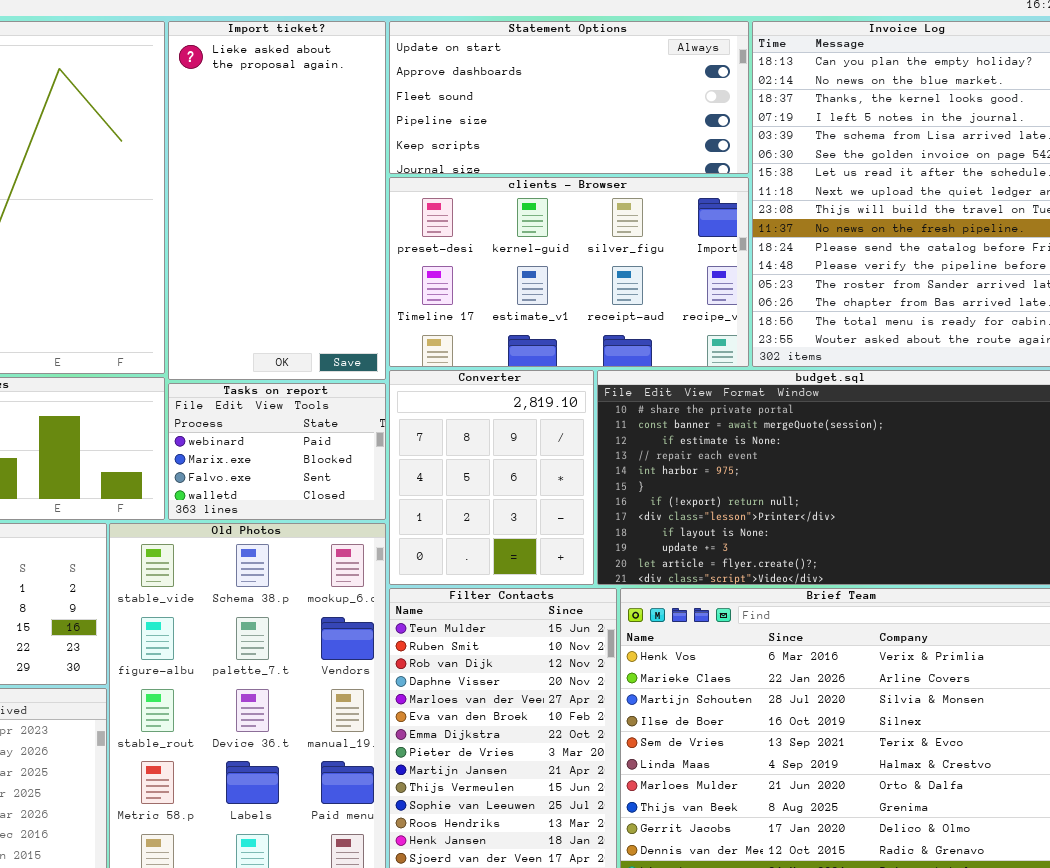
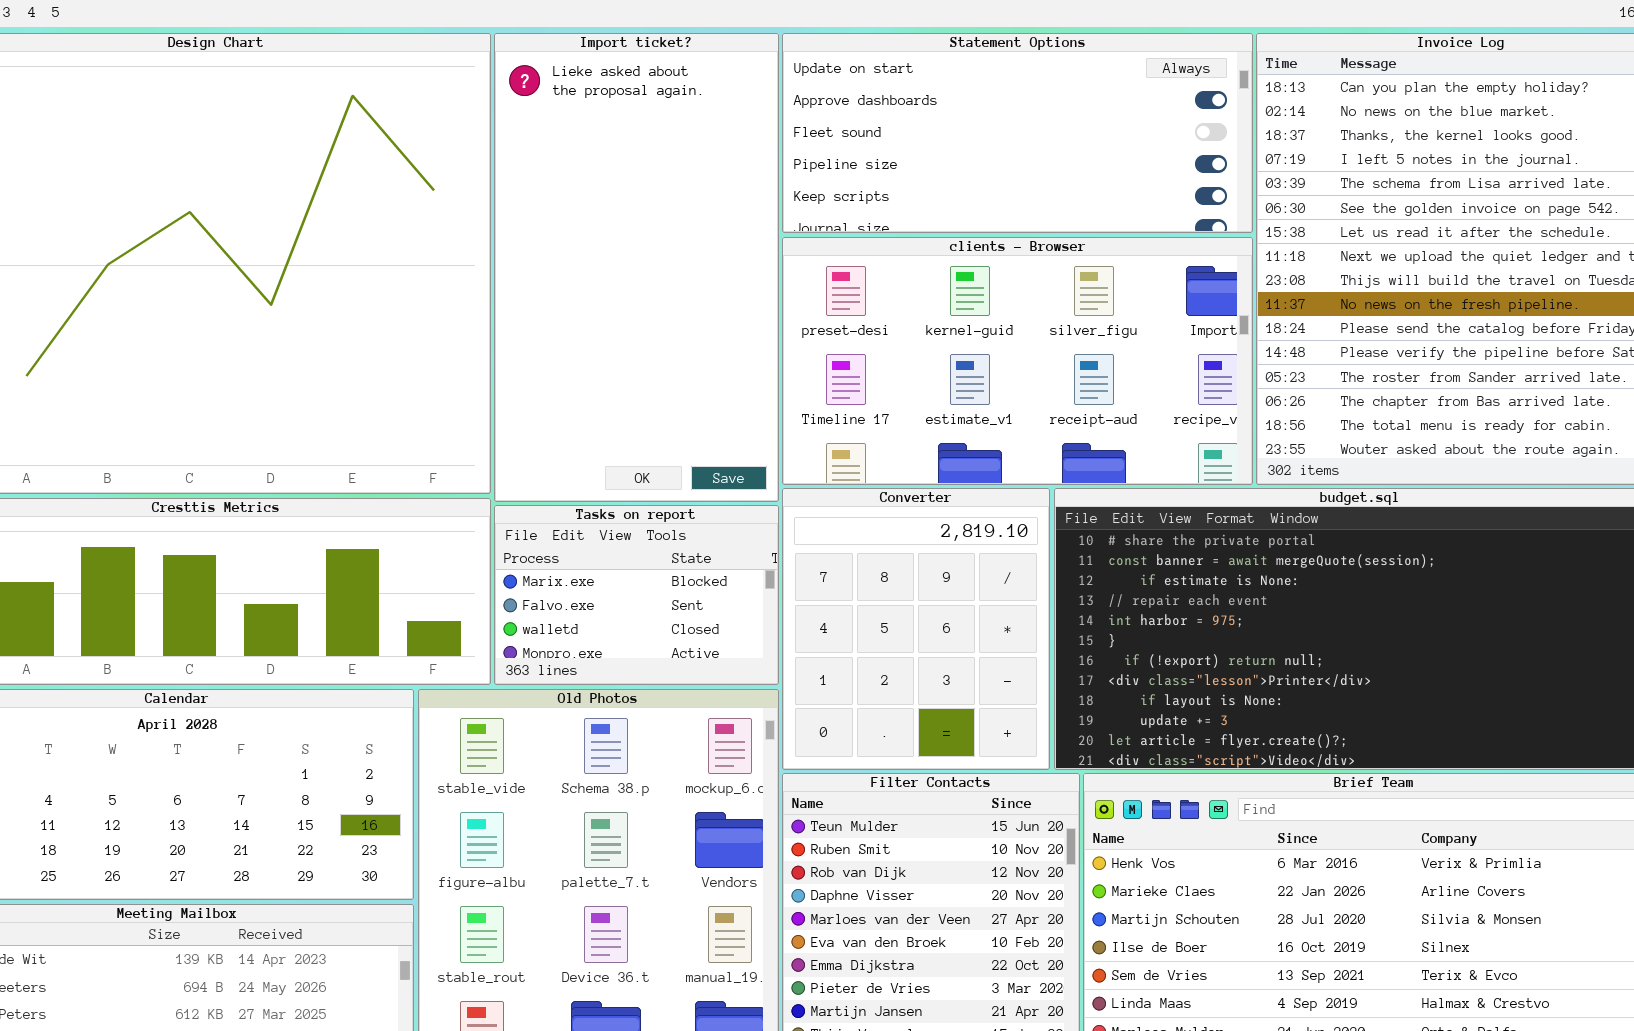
Tasks on report: [168,383,386,520] -> [494,505,779,685], scrolled down 1 row

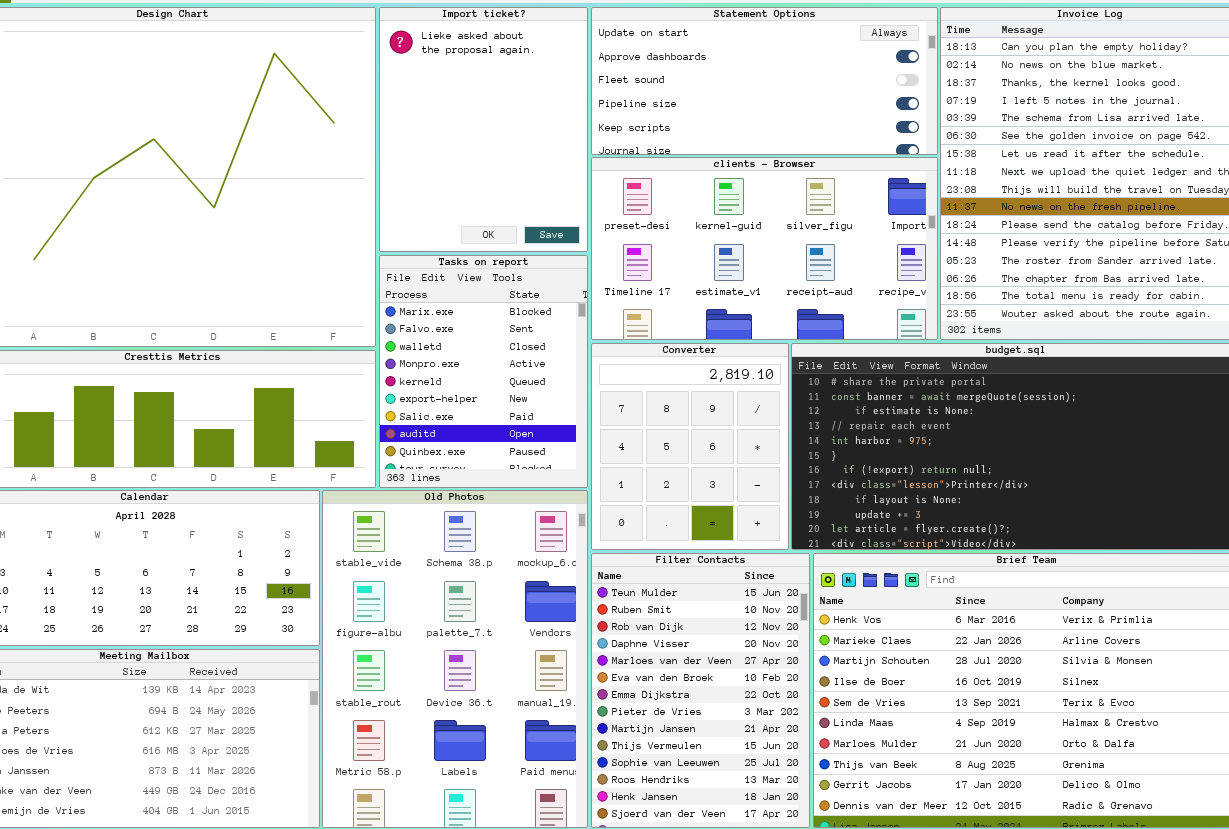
Import ticket?: [494,33,779,502] -> [379,7,588,252], resized
Tasks on report: [494,505,779,685] -> [379,255,588,488], resized

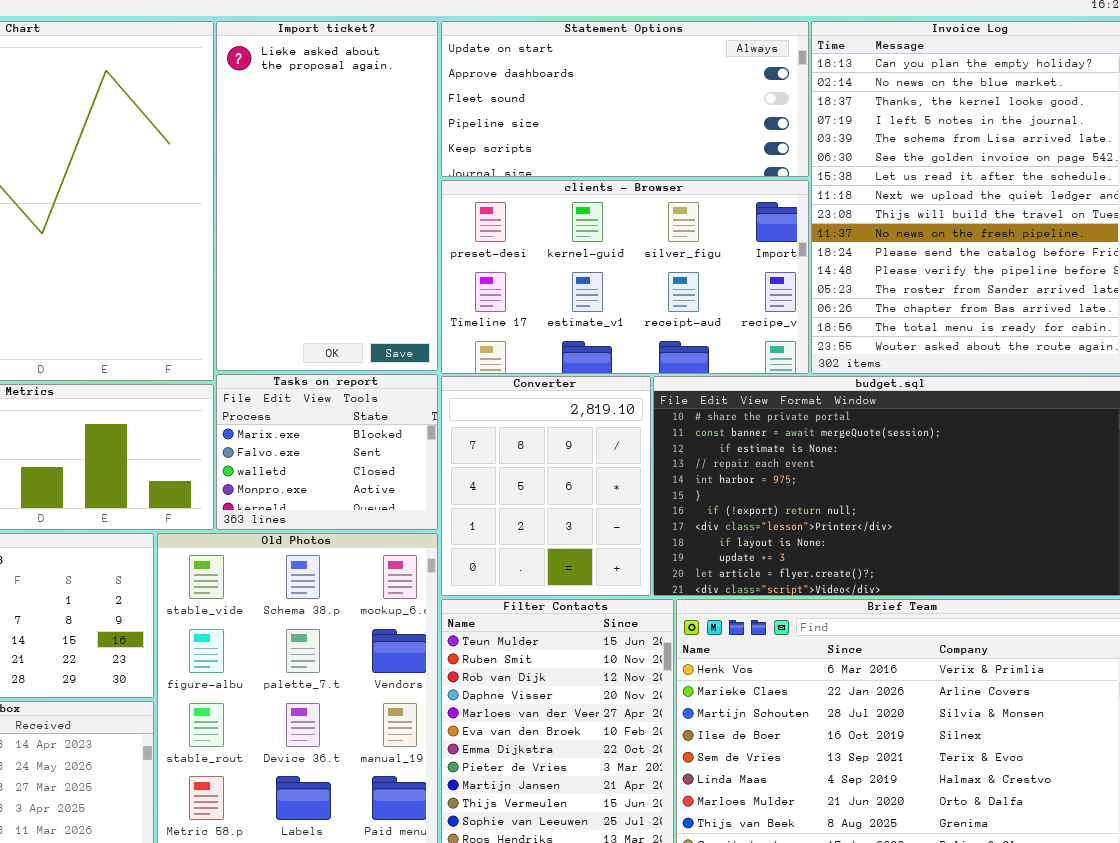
Import ticket?: [379,7,588,252] -> [216,21,438,371], resized
Tasks on report: [379,255,588,488] -> [216,374,438,530], resized

